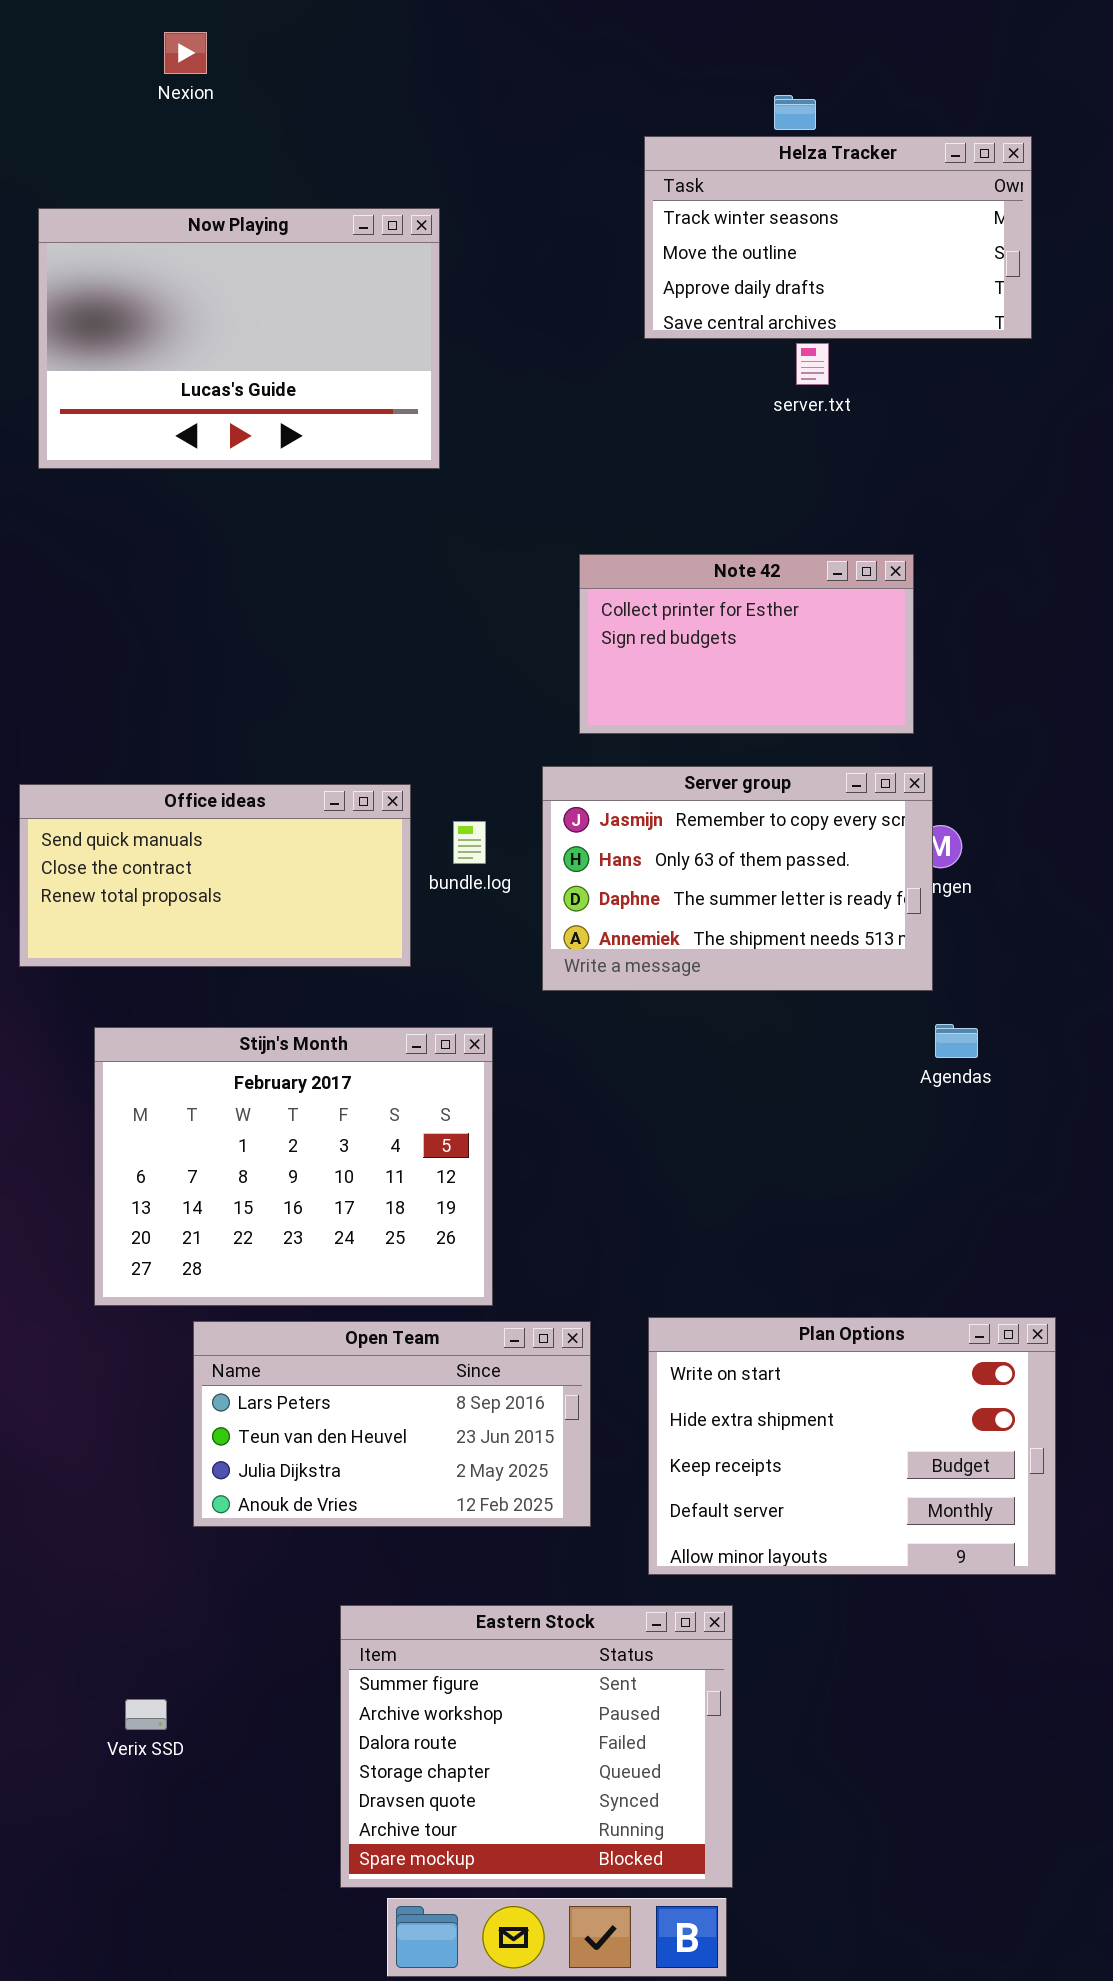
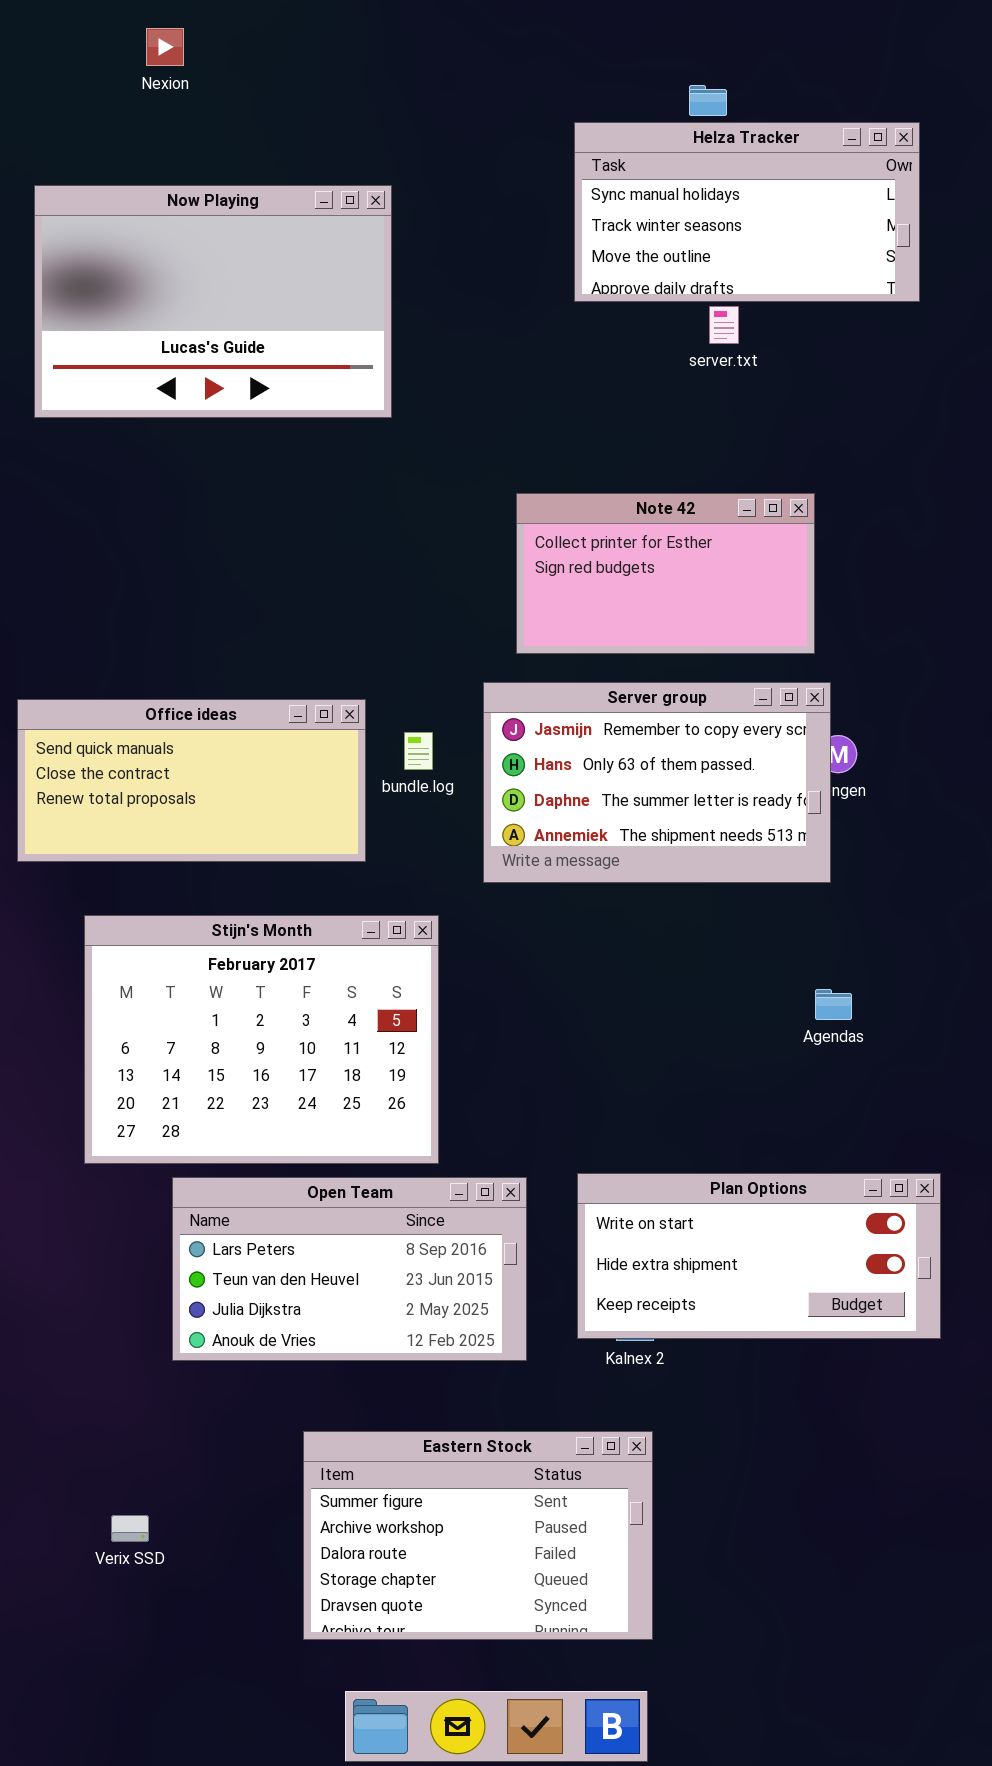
Helza Tracker: [644,136,1032,339] -> [574,122,920,302], scrolled up 1 row
Agendas: [935,1024,978,1058] -> [815,989,852,1020], moved
Plan Options: [648,1317,1056,1575] -> [577,1173,941,1339], resized
Eastern Stock: [340,1605,733,1888] -> [303,1431,653,1640], resized

